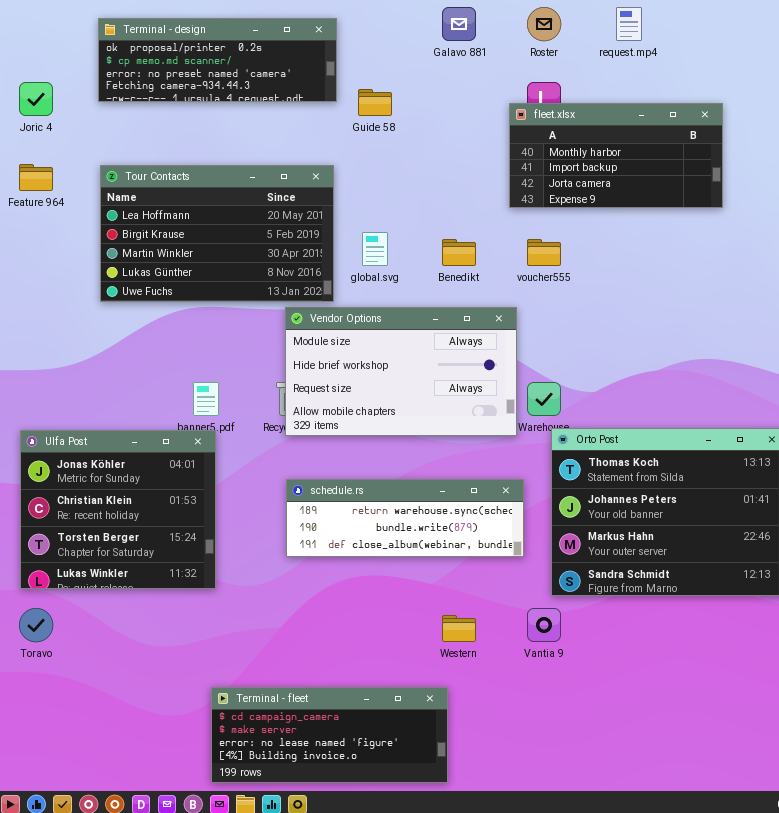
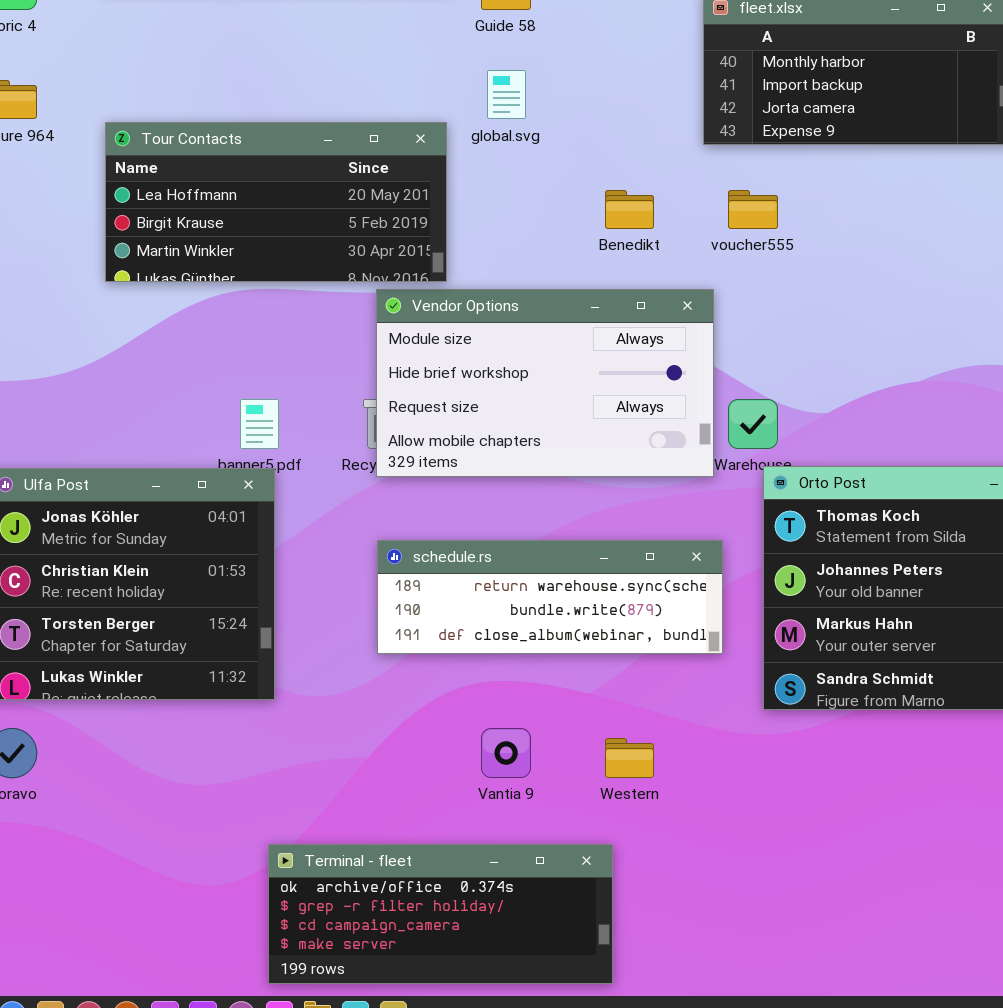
Tour Contacts: [100,165,334,302] -> [105,122,447,282], resized
global.svg: [362,232,388,266] -> [487,70,526,119], moved
Vantia 9: [527,608,561,642] -> [481,728,531,778], moved
Terminal - fleet: [211,687,448,783] -> [268,844,613,984], scrolled up 2 rows

